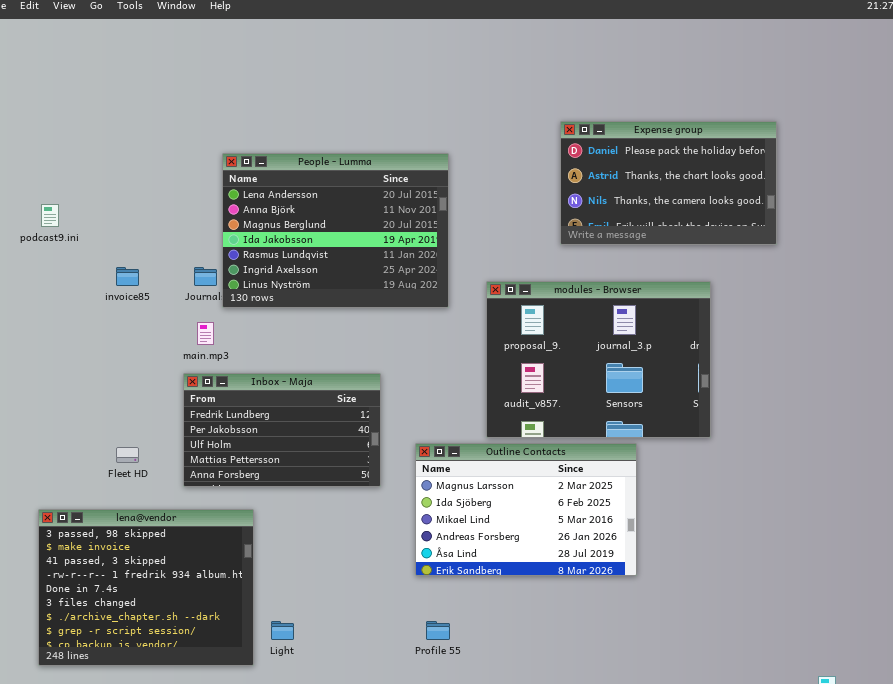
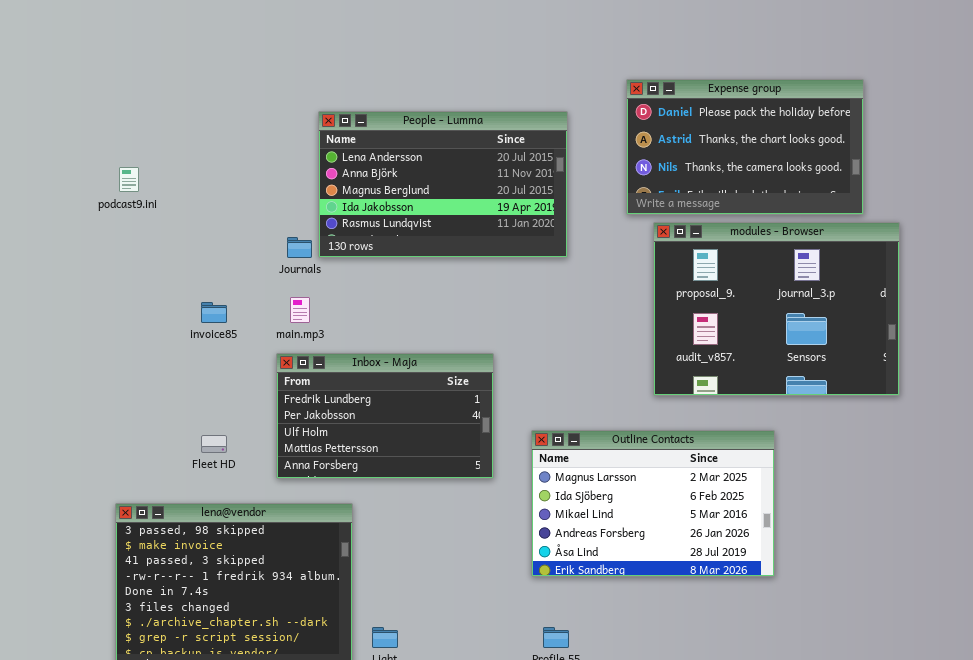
Expense group: [560,121,777,245] -> [626,79,864,215], moved
People - Lumma: [222,153,449,308] -> [318,111,568,258], resized
invoice85: [116,267,139,286] -> [201,302,227,323], moved
modules - Browser: [486,281,711,438] -> [653,222,900,396], moved

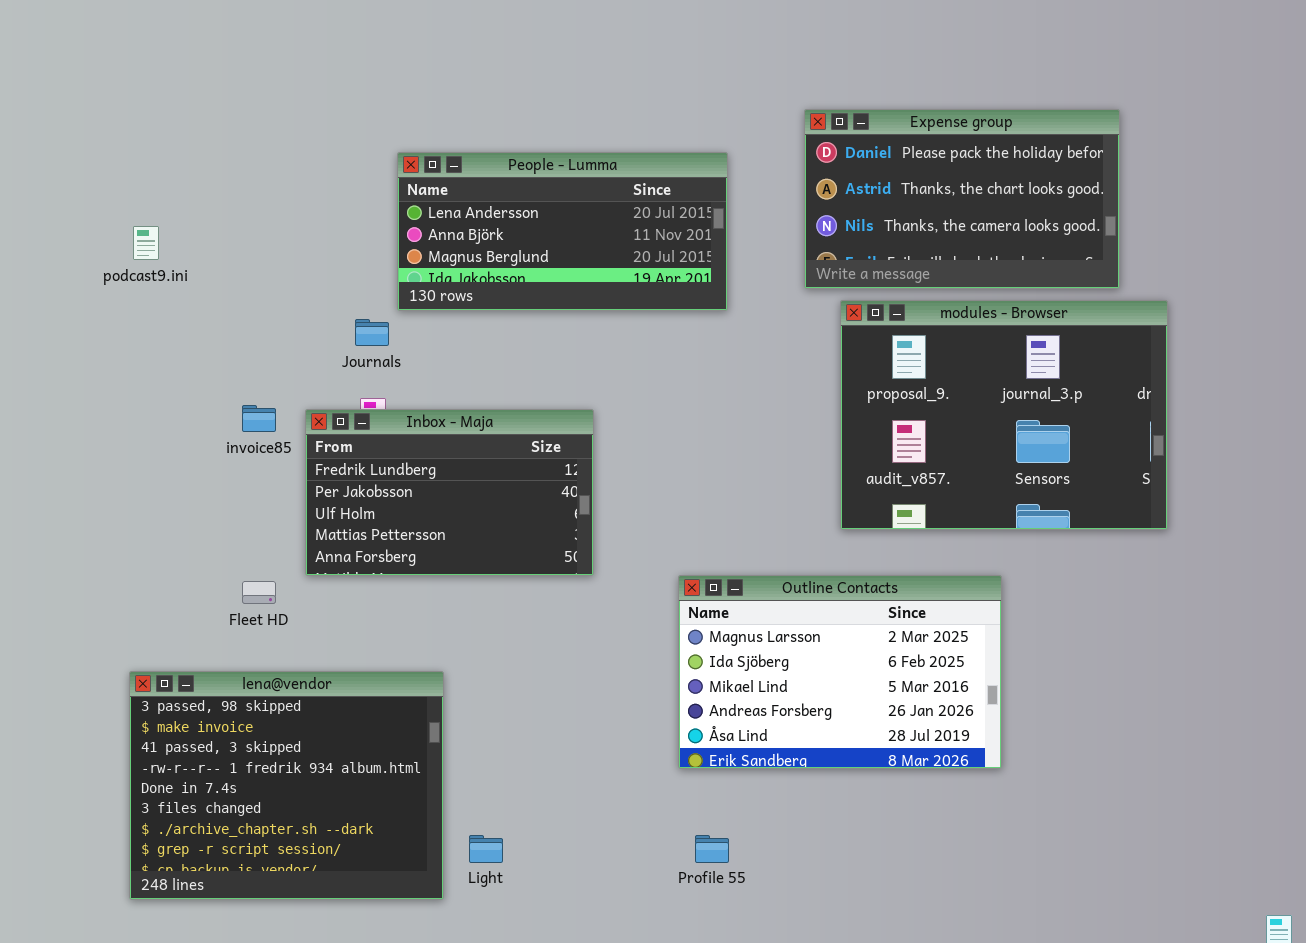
People - Lumma: [318,111,568,258] -> [397,152,728,311], resized
Inbox - Maja: [276,353,494,479] -> [305,409,594,576], moved

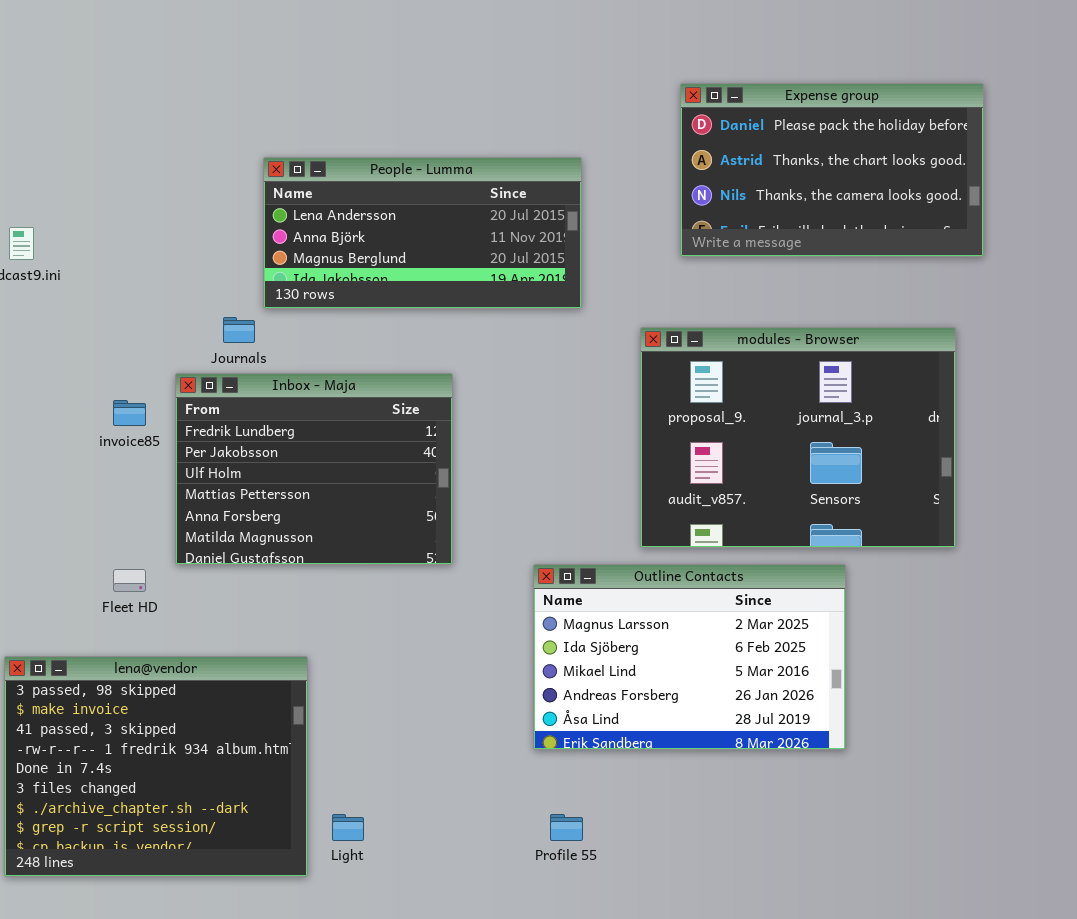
Expense group: [804,109,1120,289] -> [680,83,984,257], moved
modules - Browser: [840,300,1168,530] -> [640,327,956,548], moved
Inbox - Maja: [305,409,594,576] -> [175,373,453,565], resized

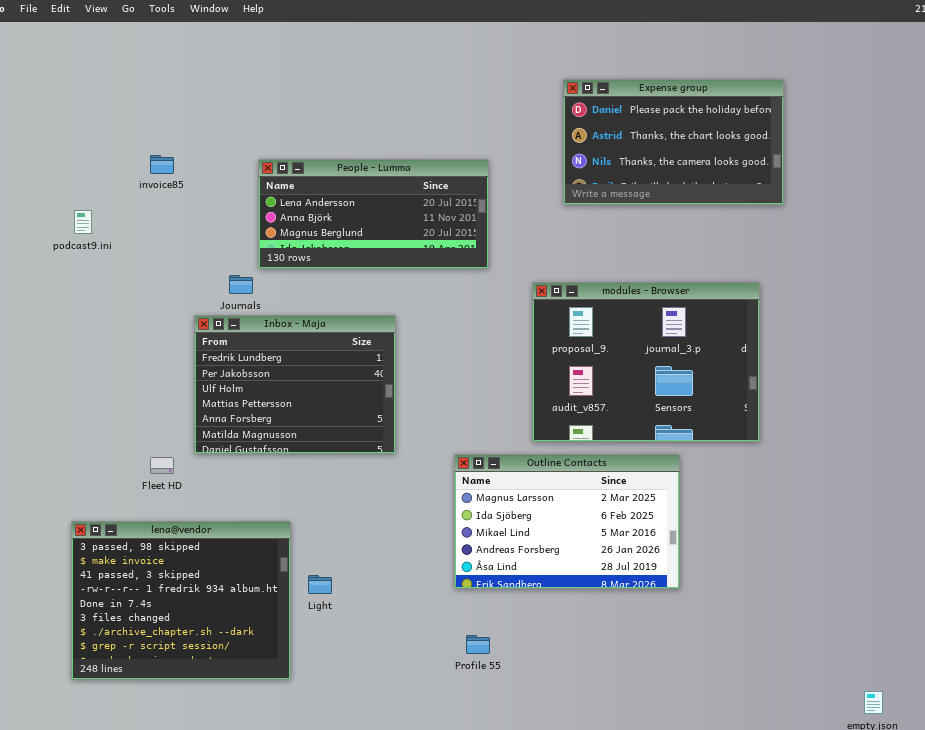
Expense group: [680,83,984,257] -> [563,79,784,205], moved
invoice85: [113,400,146,426] -> [150,155,174,174], moved
Light: [332,814,364,841] -> [308,575,332,594], moved

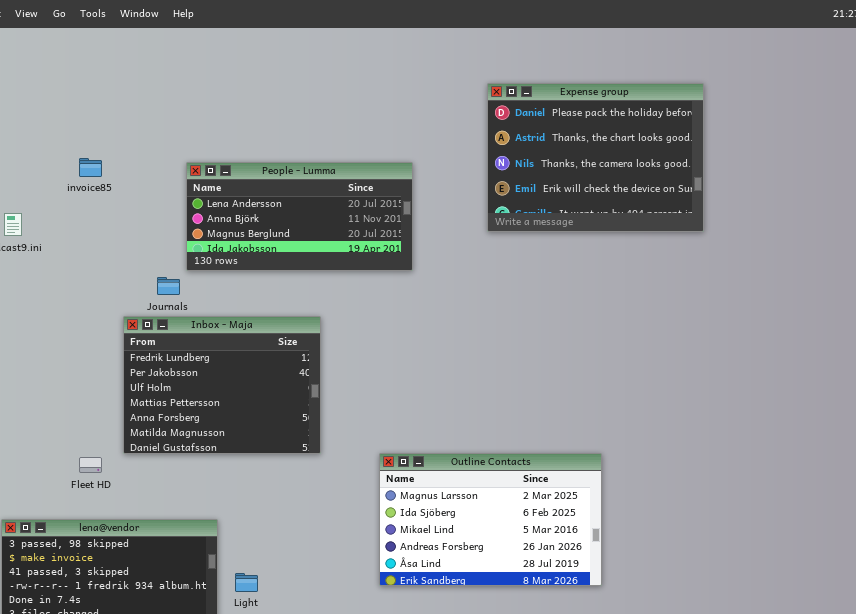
Expense group: [563,79,784,205] -> [487,83,704,232], resized
modules - Browser: [532,282,760,442] -> none, closed

